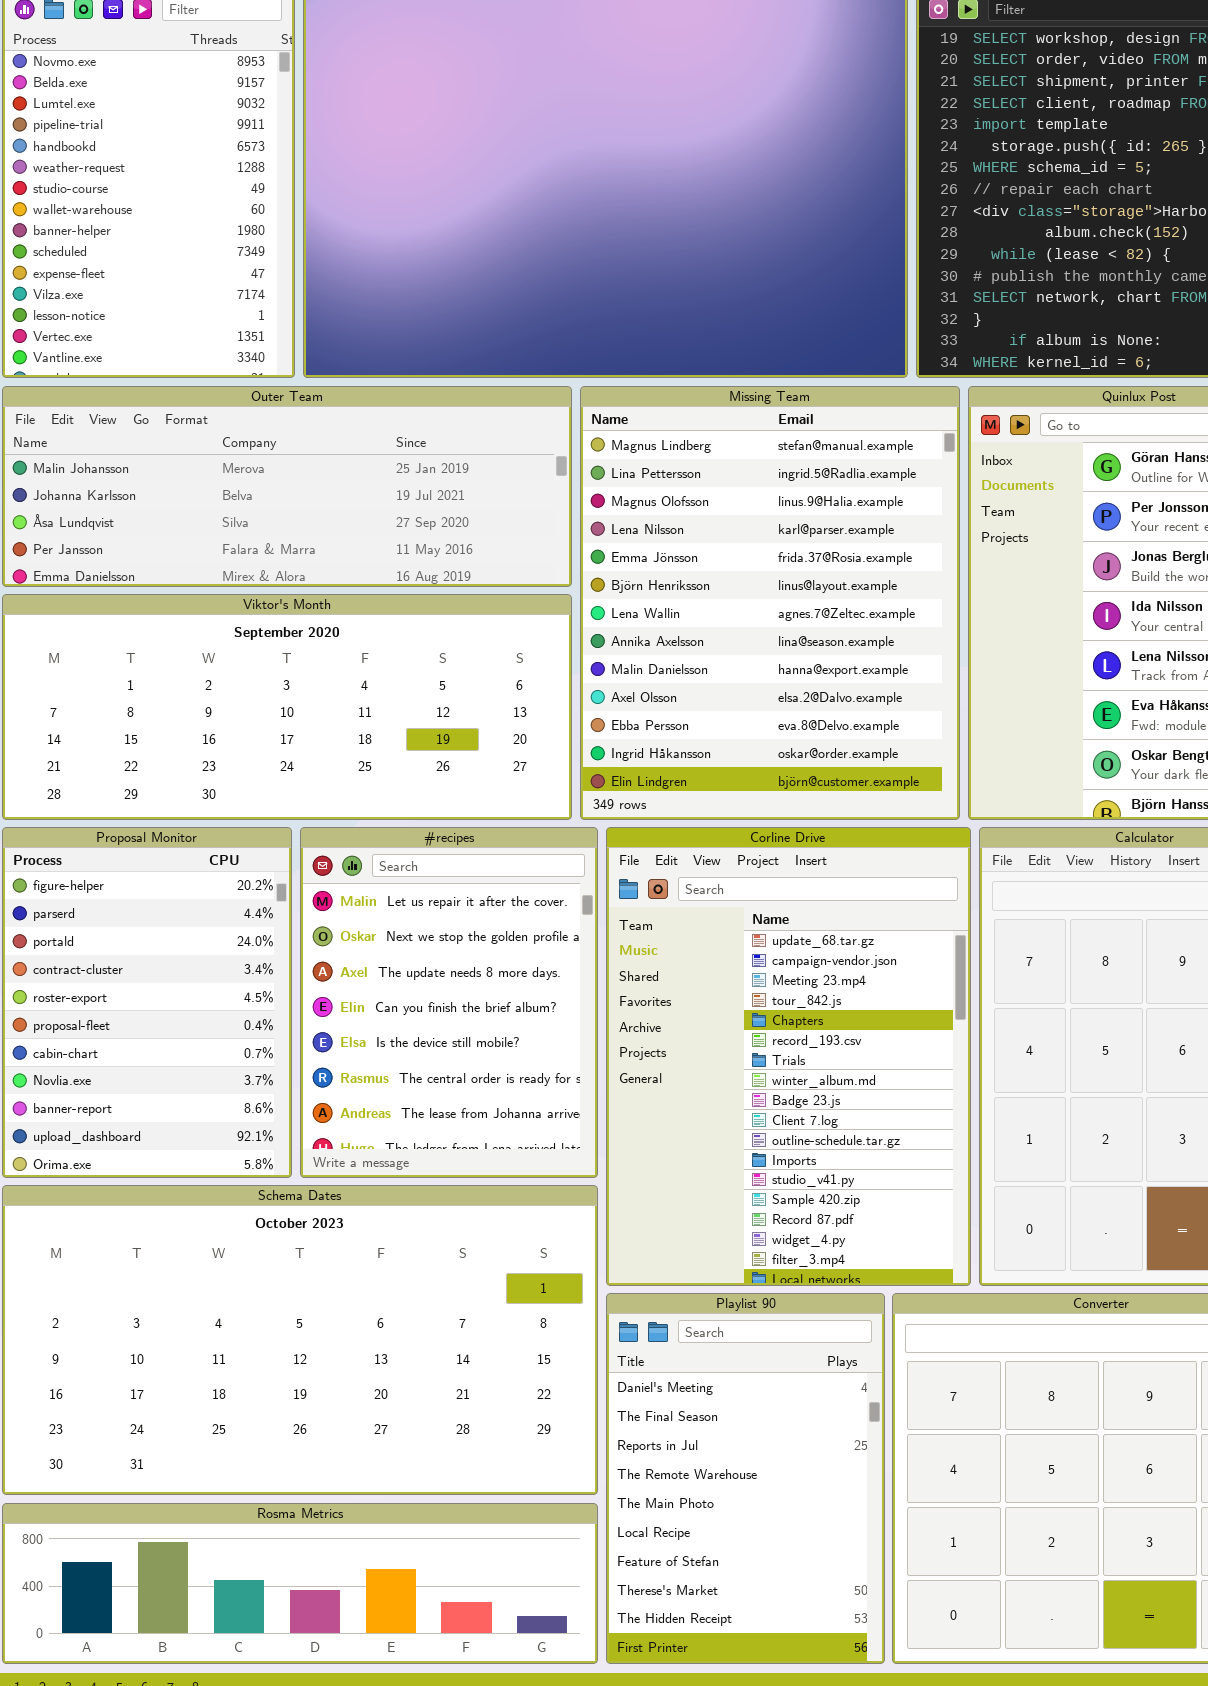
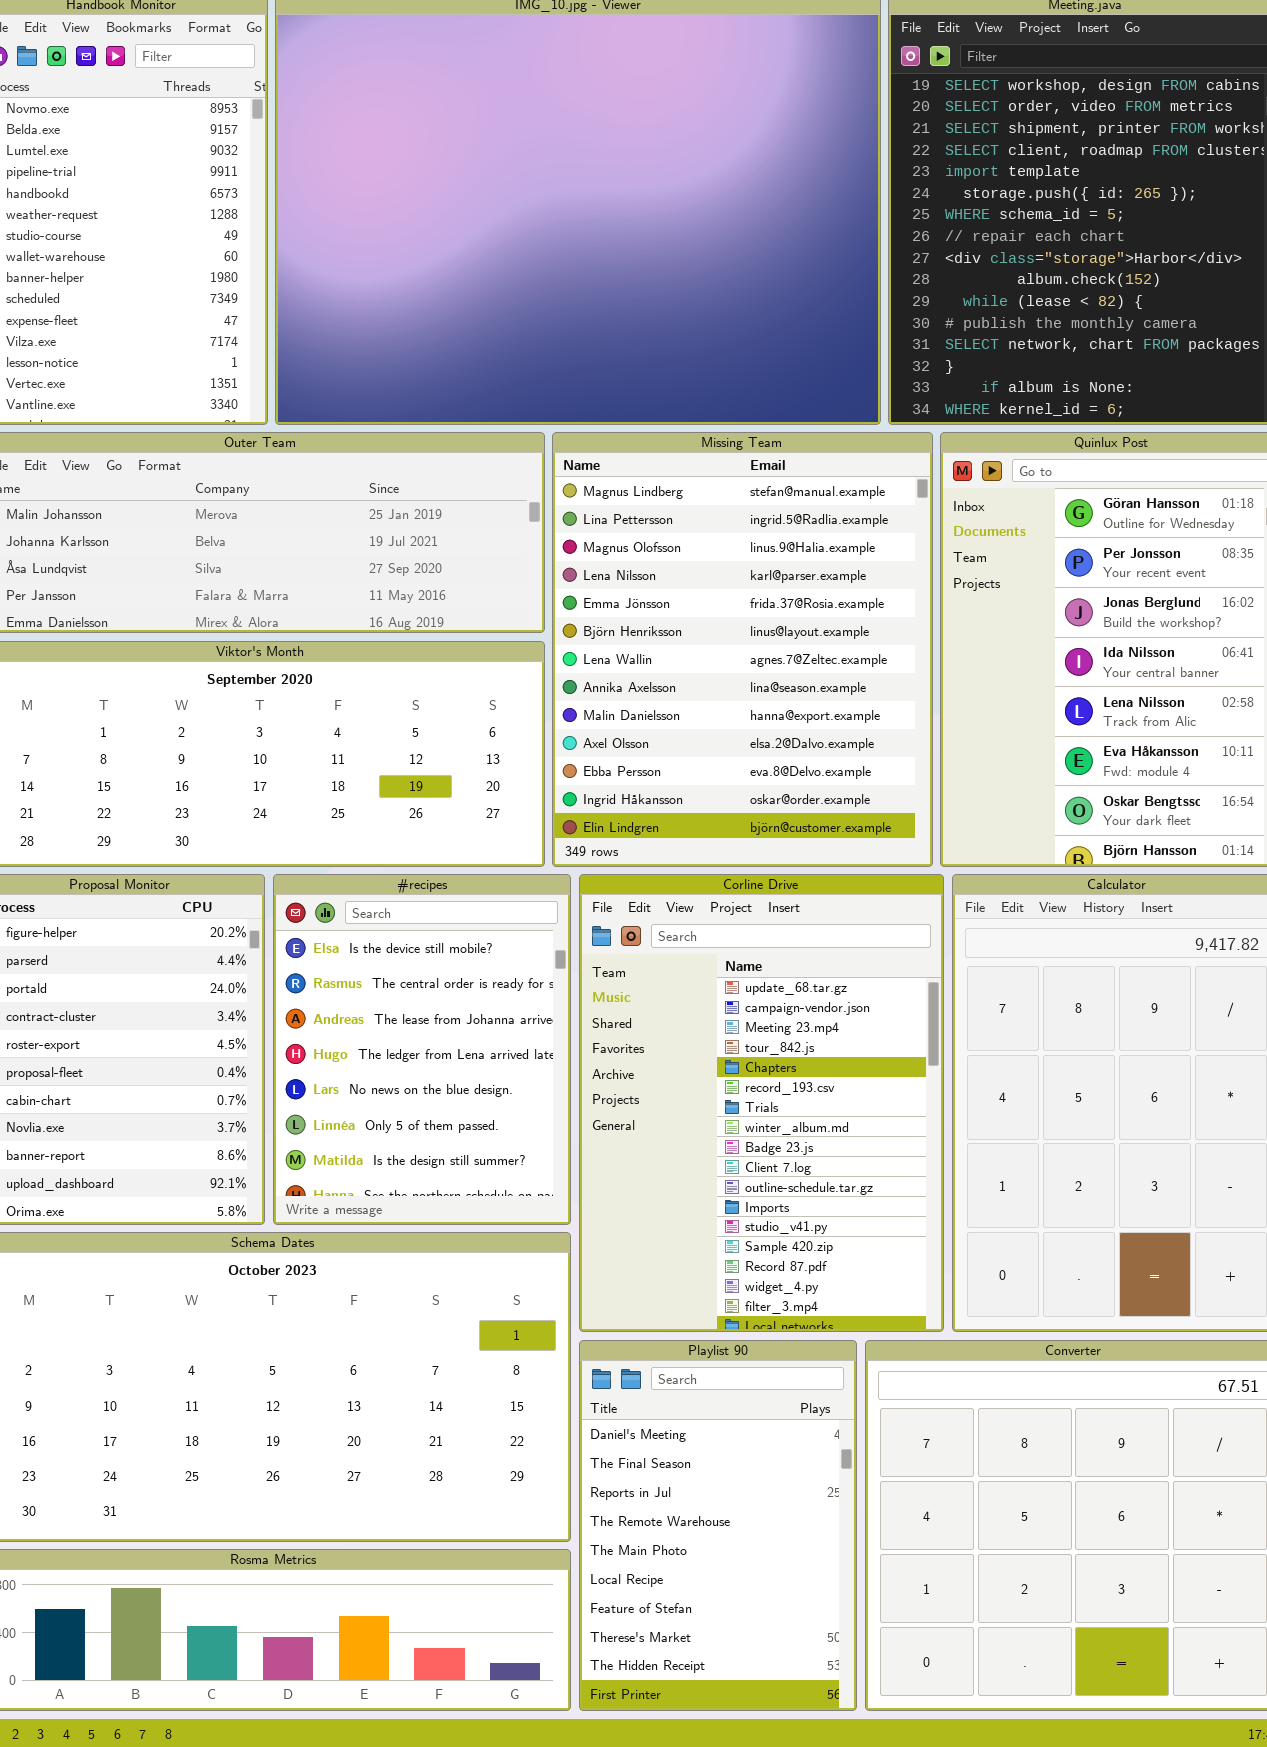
#recipes: [300,827,598,1178] -> [273,874,571,1225], scrolled down 4 rows

